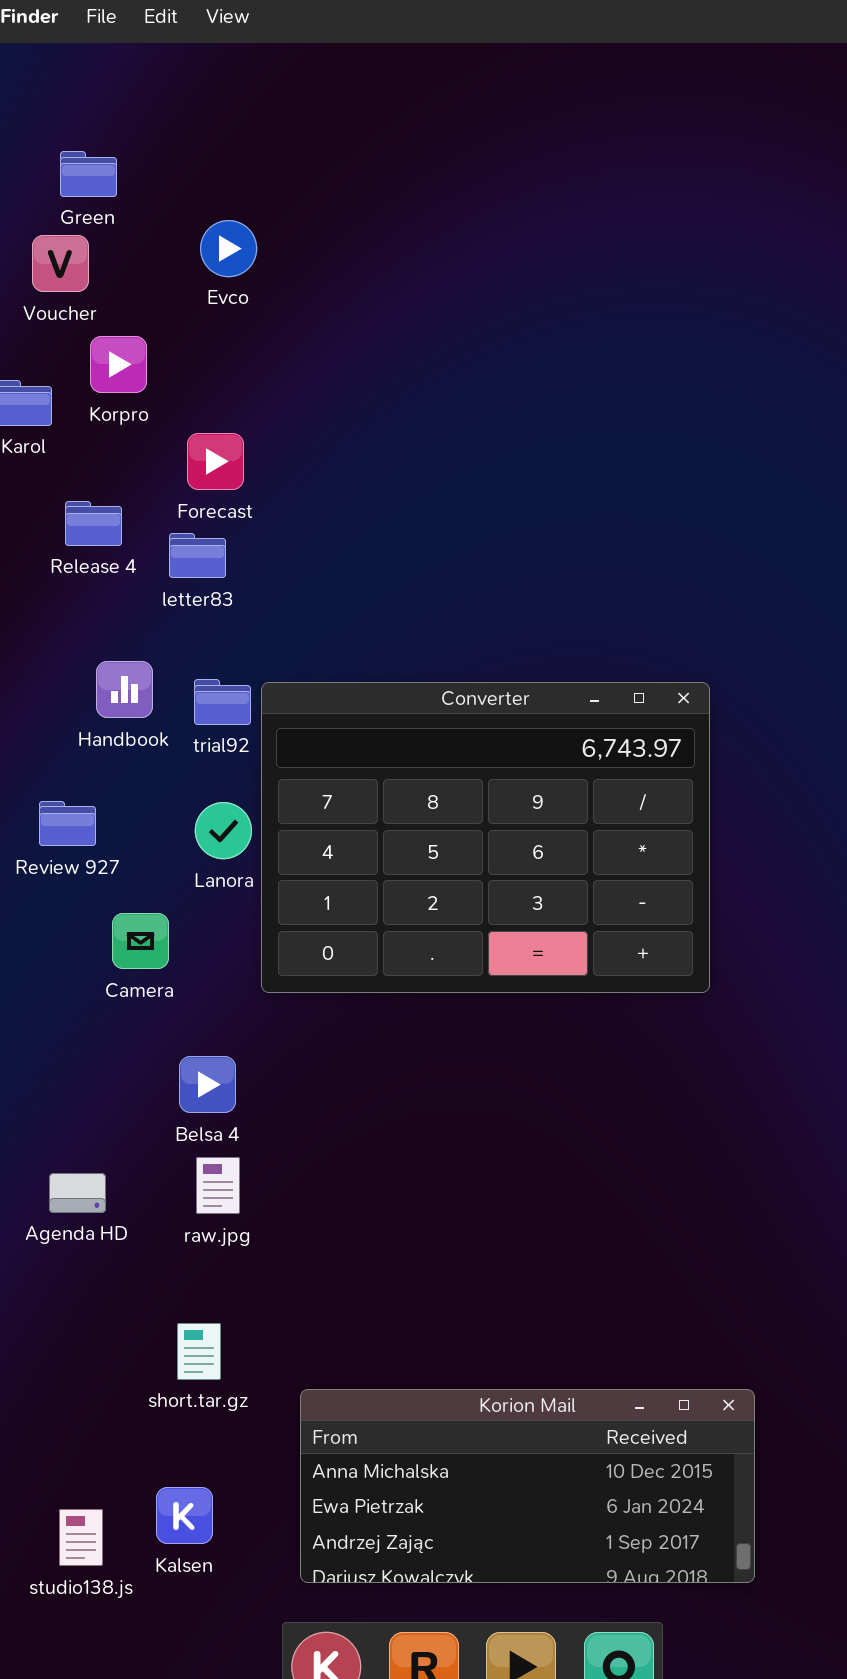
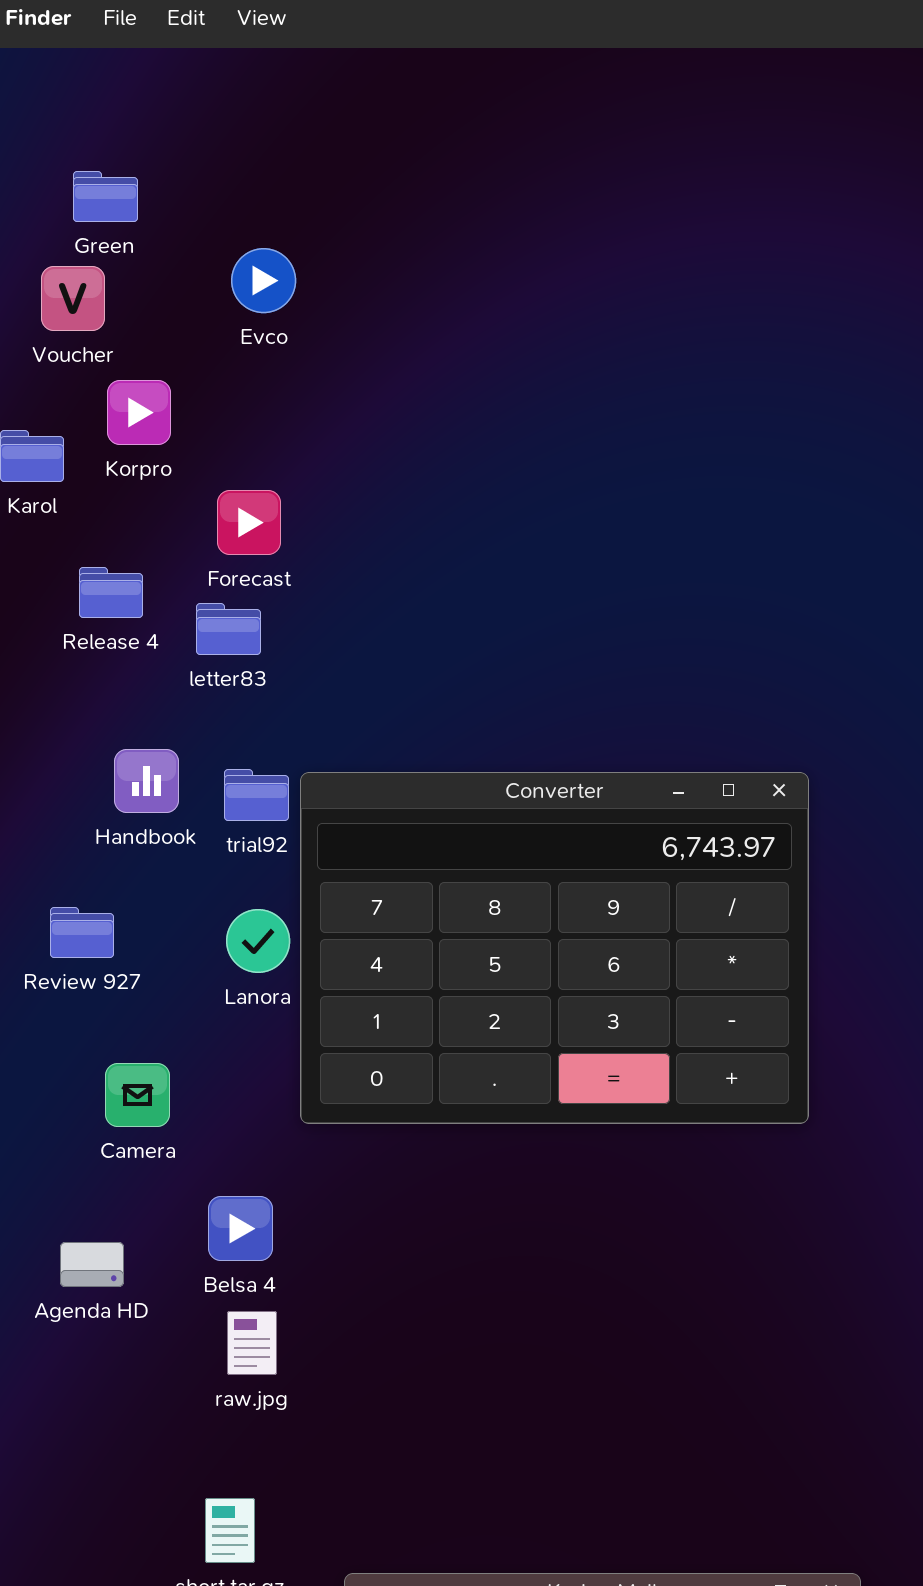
Camera: [112,913,169,969] -> [105,1063,170,1127], moved
Agenda HD: [49,1173,106,1213] -> [60,1242,124,1287], moved

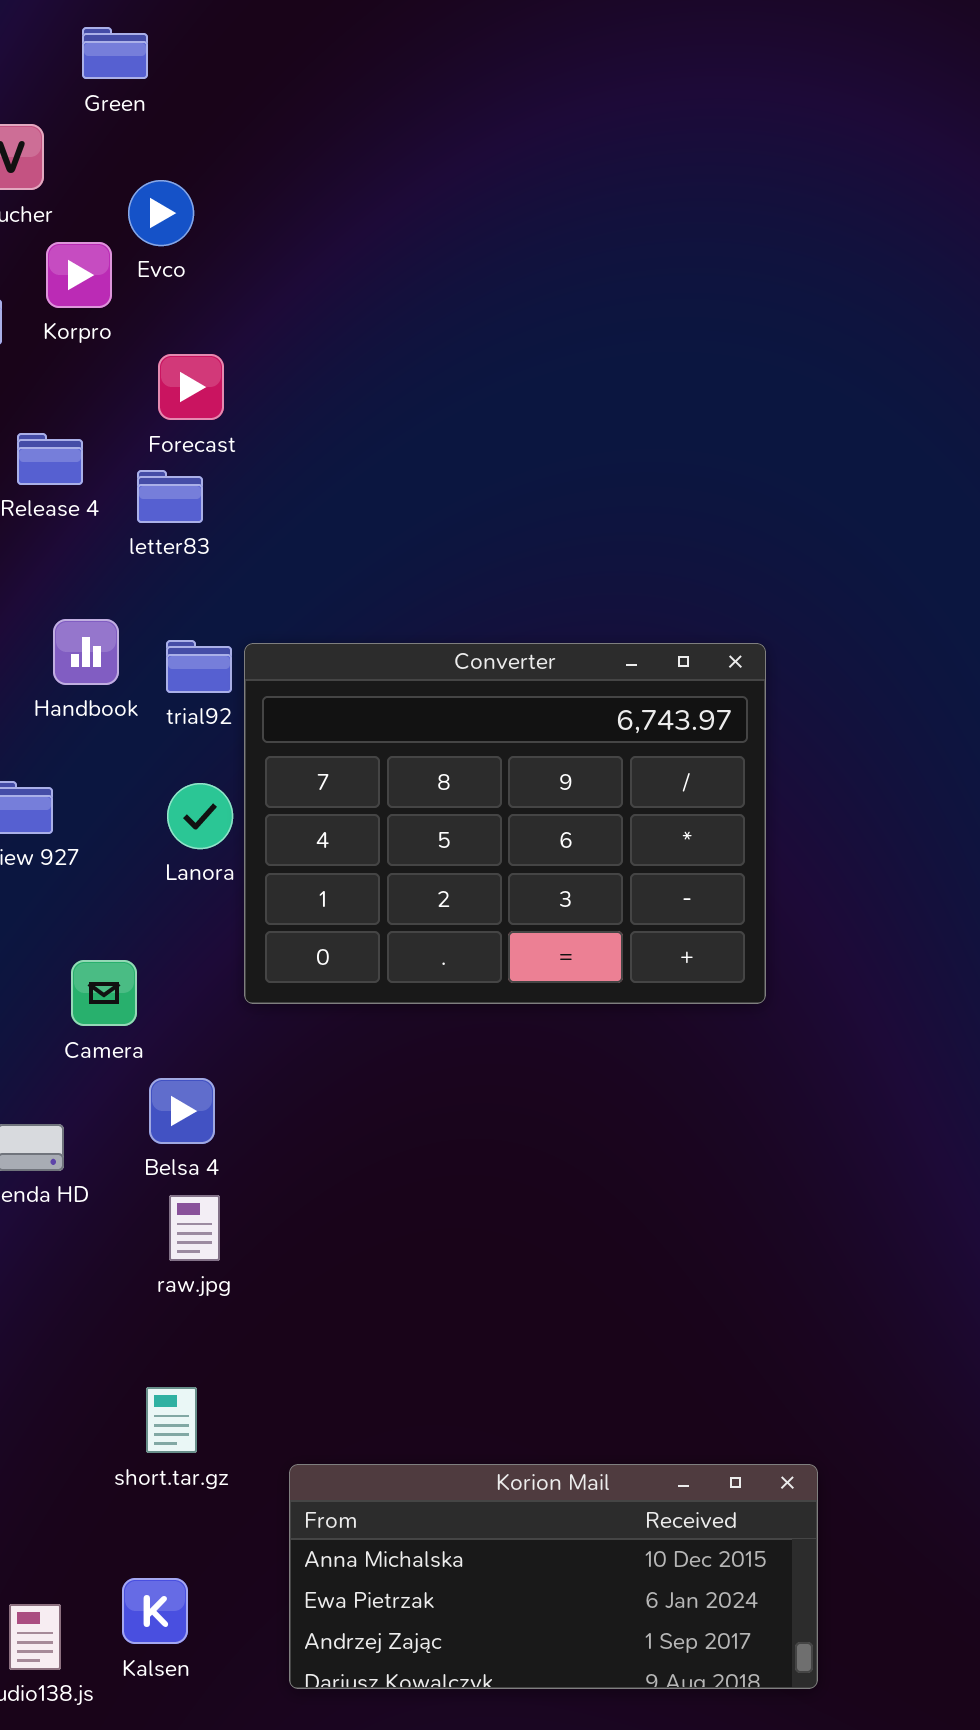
Green: [73,171,138,222] -> [82,27,148,79], moved
Evco: [231,248,296,313] -> [128,180,194,246], moved
Camera: [105,1063,170,1127] -> [71,960,137,1026], moved

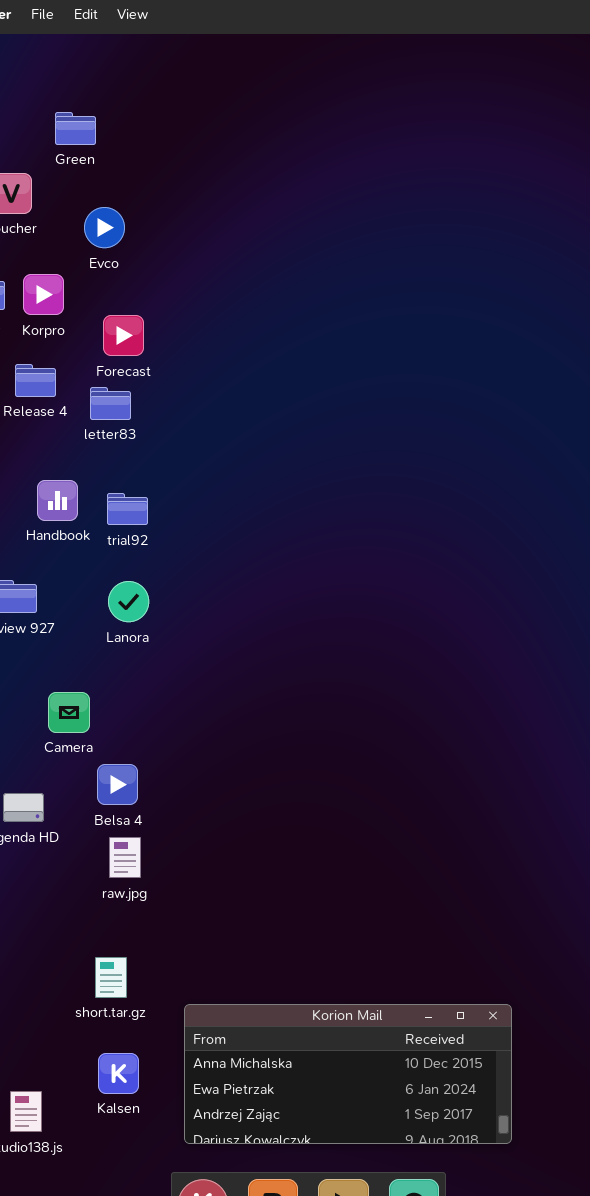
Korpro: [46,242,112,308] -> [23,274,64,315], moved
Converter: [244,643,766,1004] -> none, closed
Kalsen: [122,1578,188,1644] -> [98,1053,139,1094], moved

